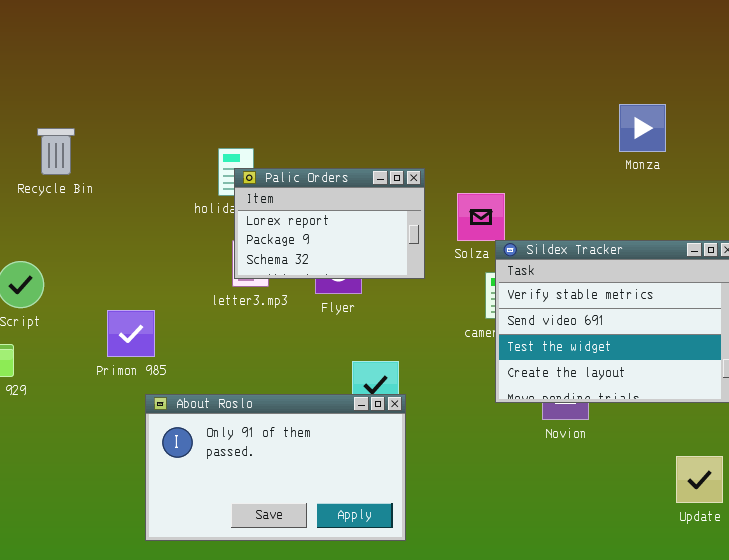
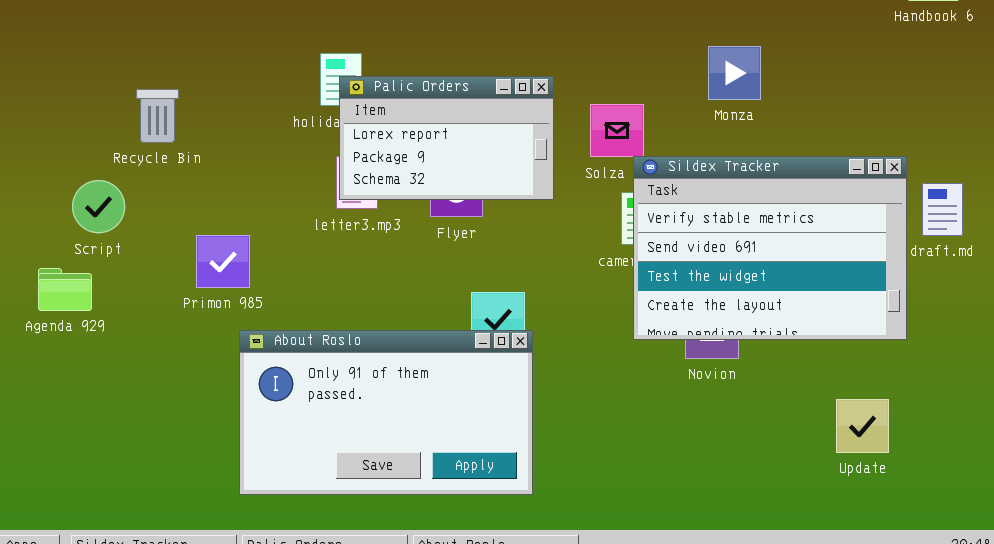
Monza: [619,104,666,152] -> [708,46,761,100], moved
Recycle Bin: [37,128,75,175] -> [136,89,179,143], moved

